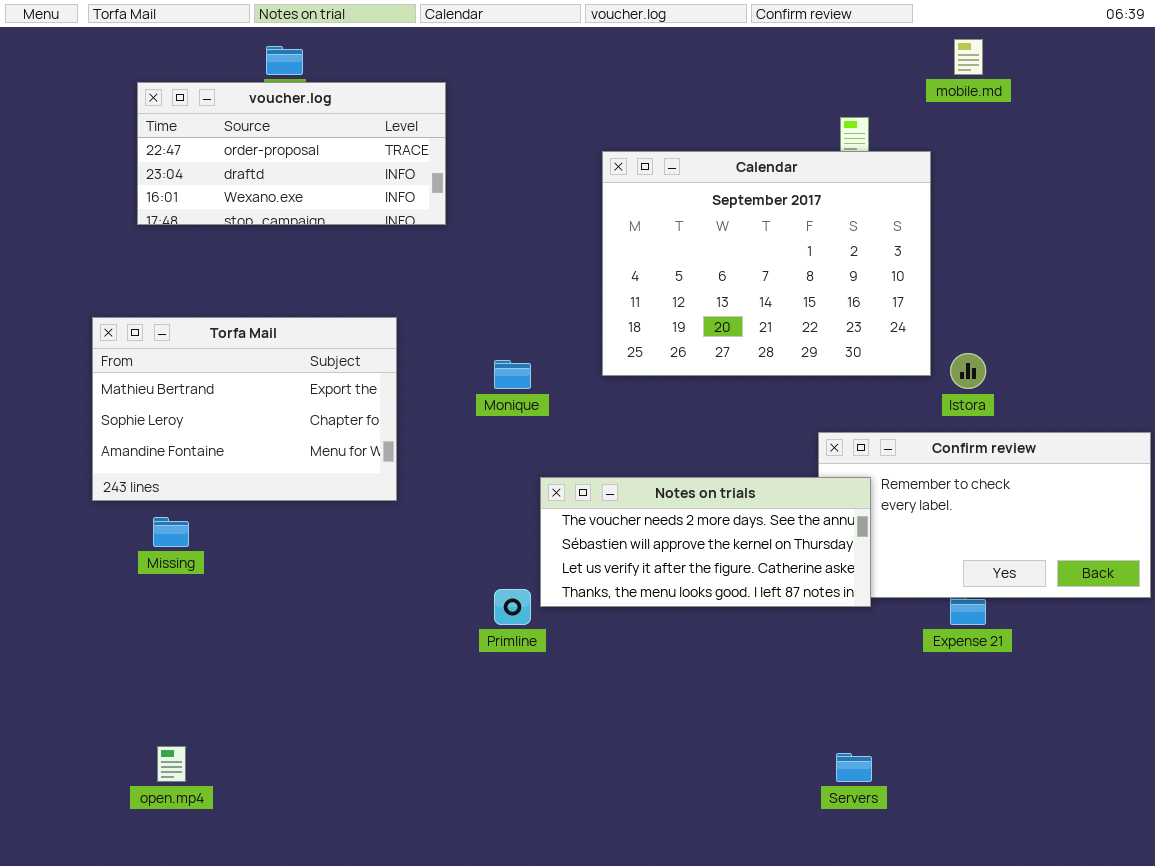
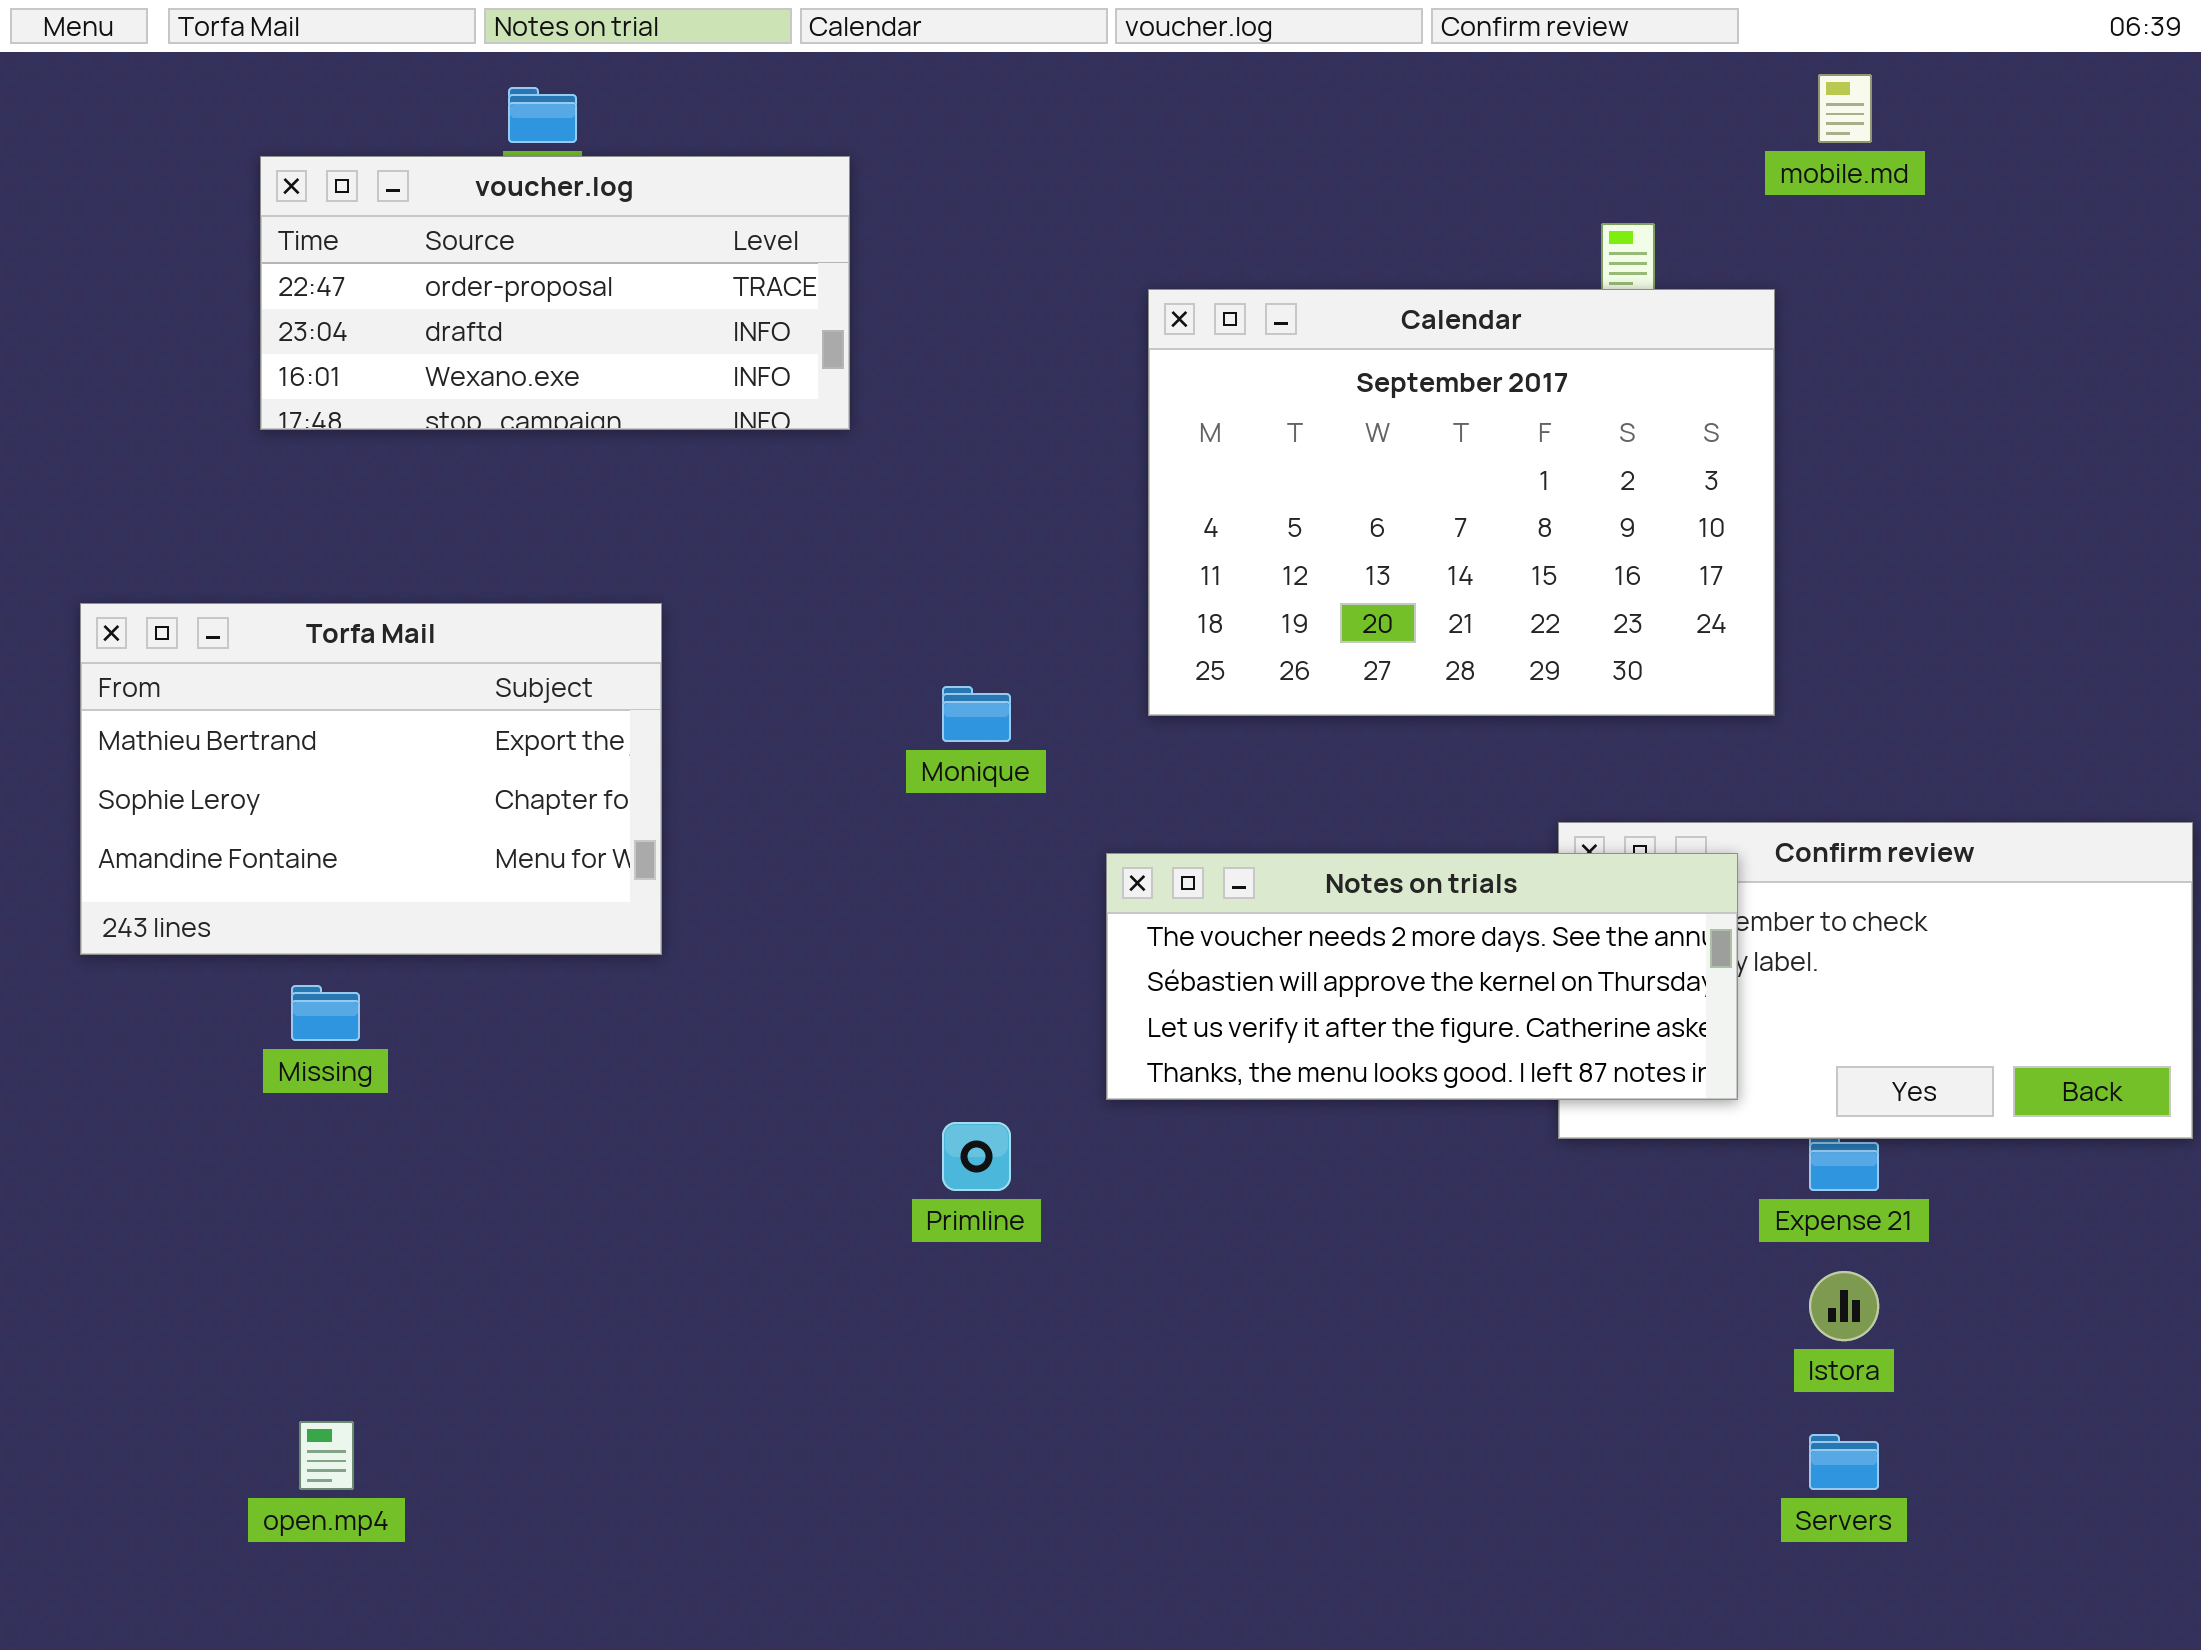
Torfa Mail: [92,317,397,501] -> [80,603,662,955], moved
Istora: [950,353,986,389] -> [1809,1271,1879,1341], moved
Notes on trials: [540,477,871,607] -> [1106,853,1738,1100], moved
Servers: [836,753,872,782] -> [1809,1434,1879,1490], moved

